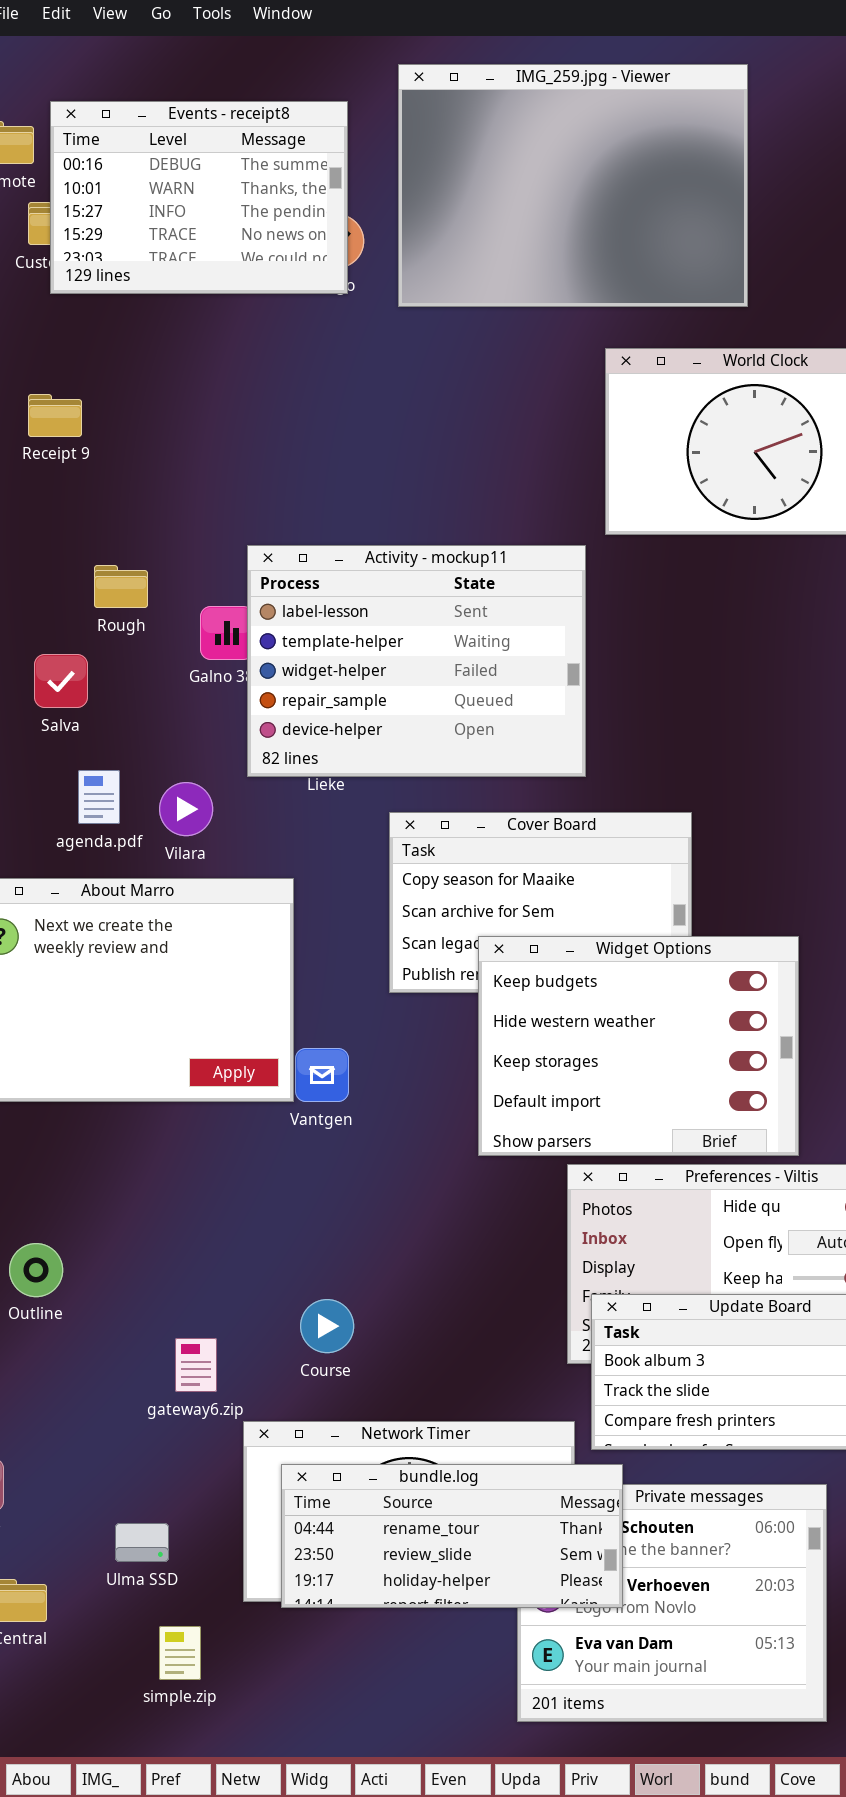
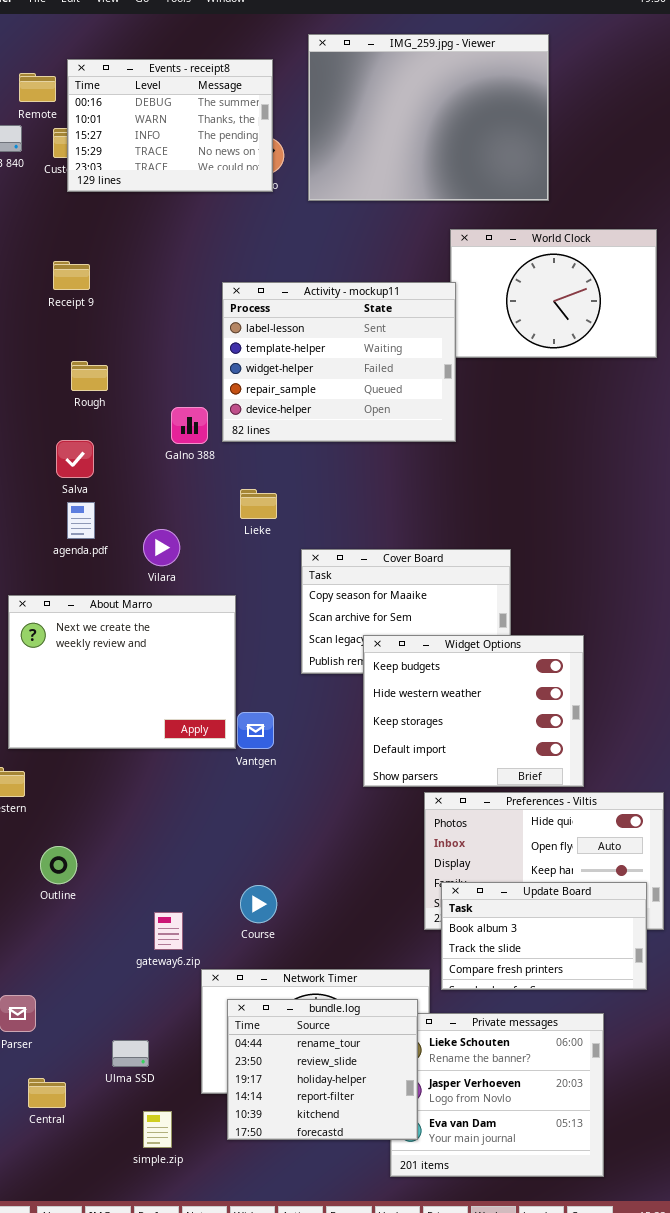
Activity - mockup11: [247,545,586,777] -> [222,282,456,442], moved
Rough: [94,565,148,608] -> [71,361,108,391], moved
agenda.pdf: [78,770,120,824] -> [67,502,95,539], moved
bundle.log: [281,1464,623,1608] -> [227,999,418,1140], resized

